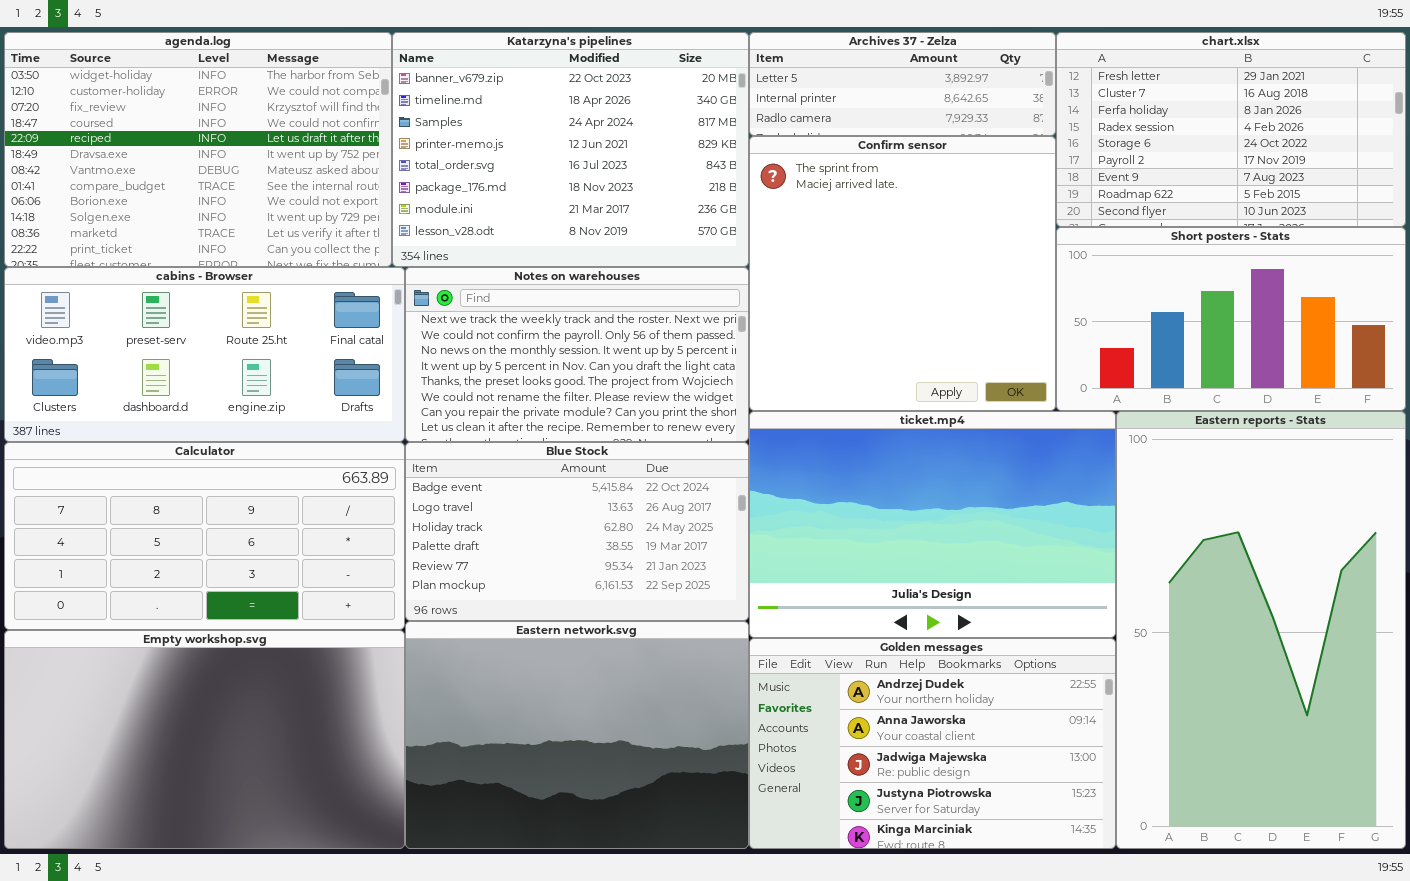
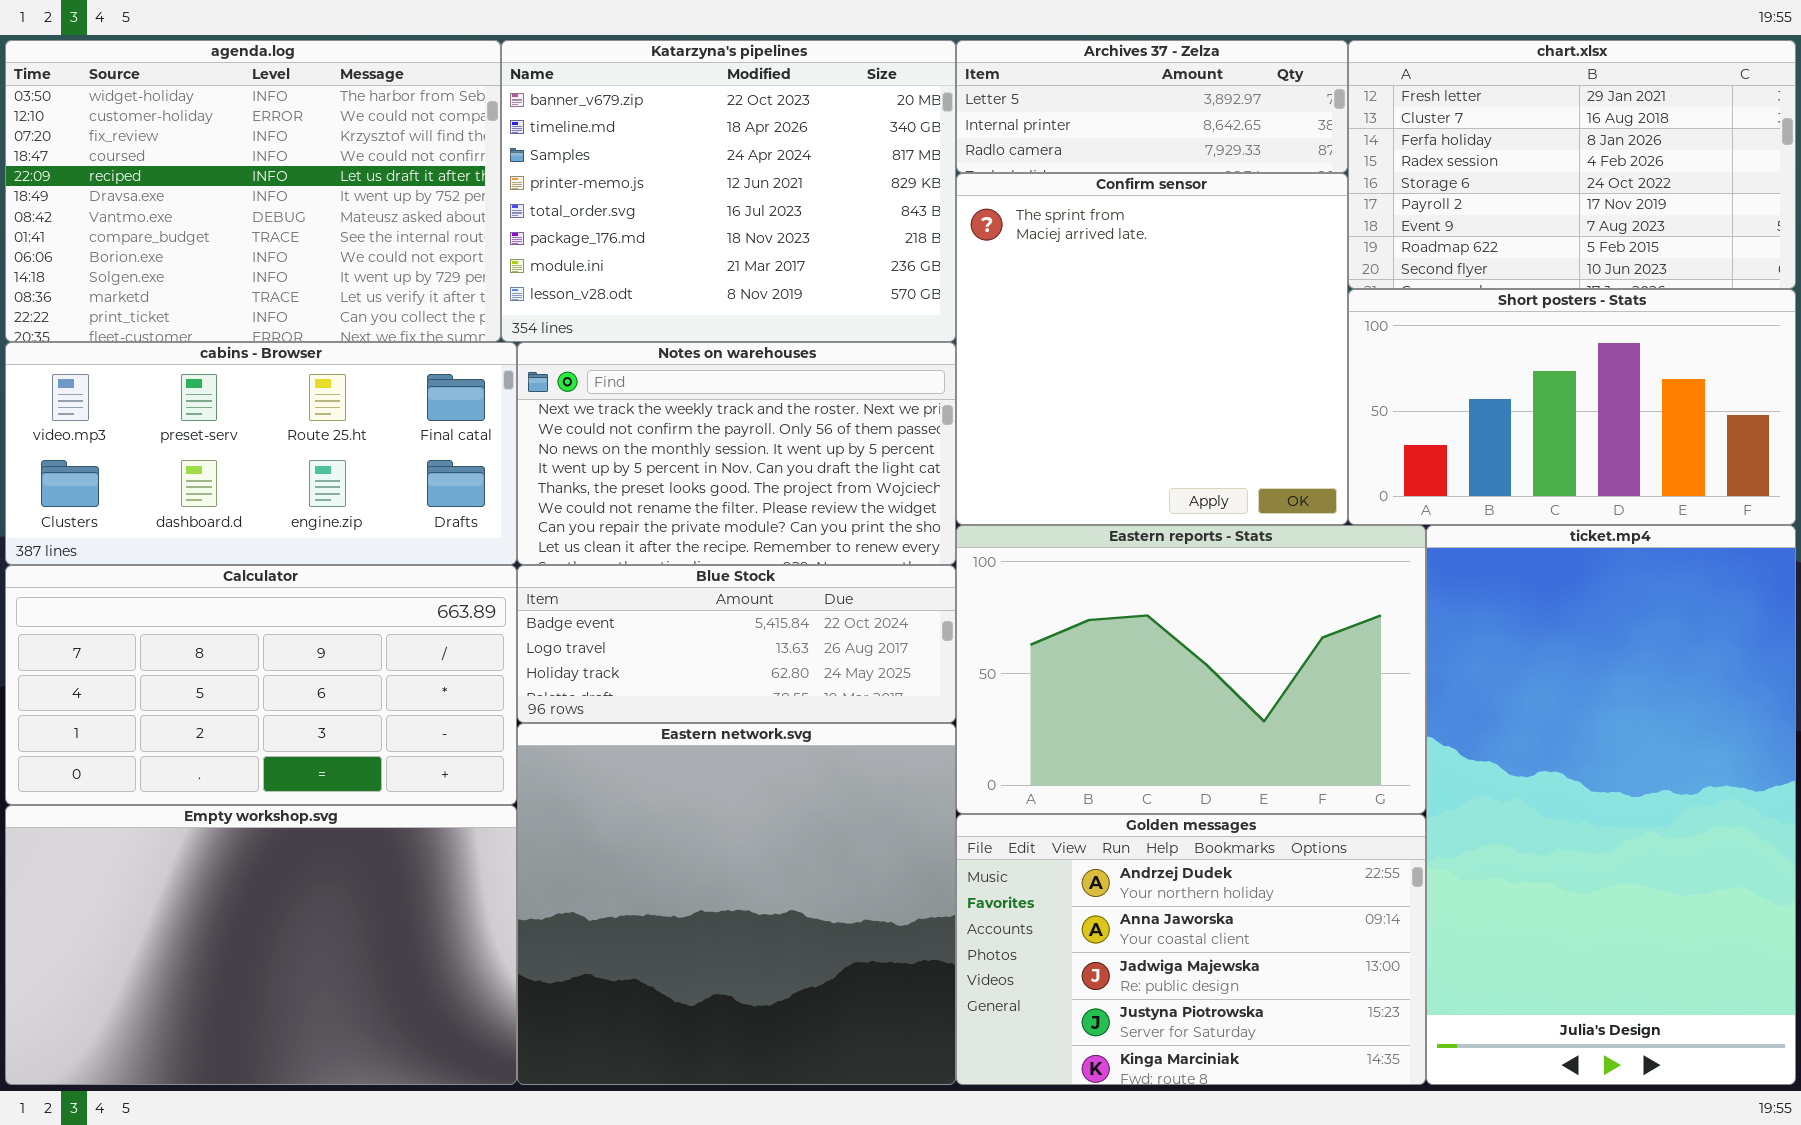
ticket.mp4: [749,411,1116,638] -> [1426,525,1796,1085], moved, resized
Eastern reports - Stats: [1116,411,1406,849] -> [956,525,1426,814], moved, resized
Blue Stock: [405,442,749,621] -> [517,565,956,723], resized
Eastern network.svg: [405,621,749,849] -> [517,723,956,1085], resized

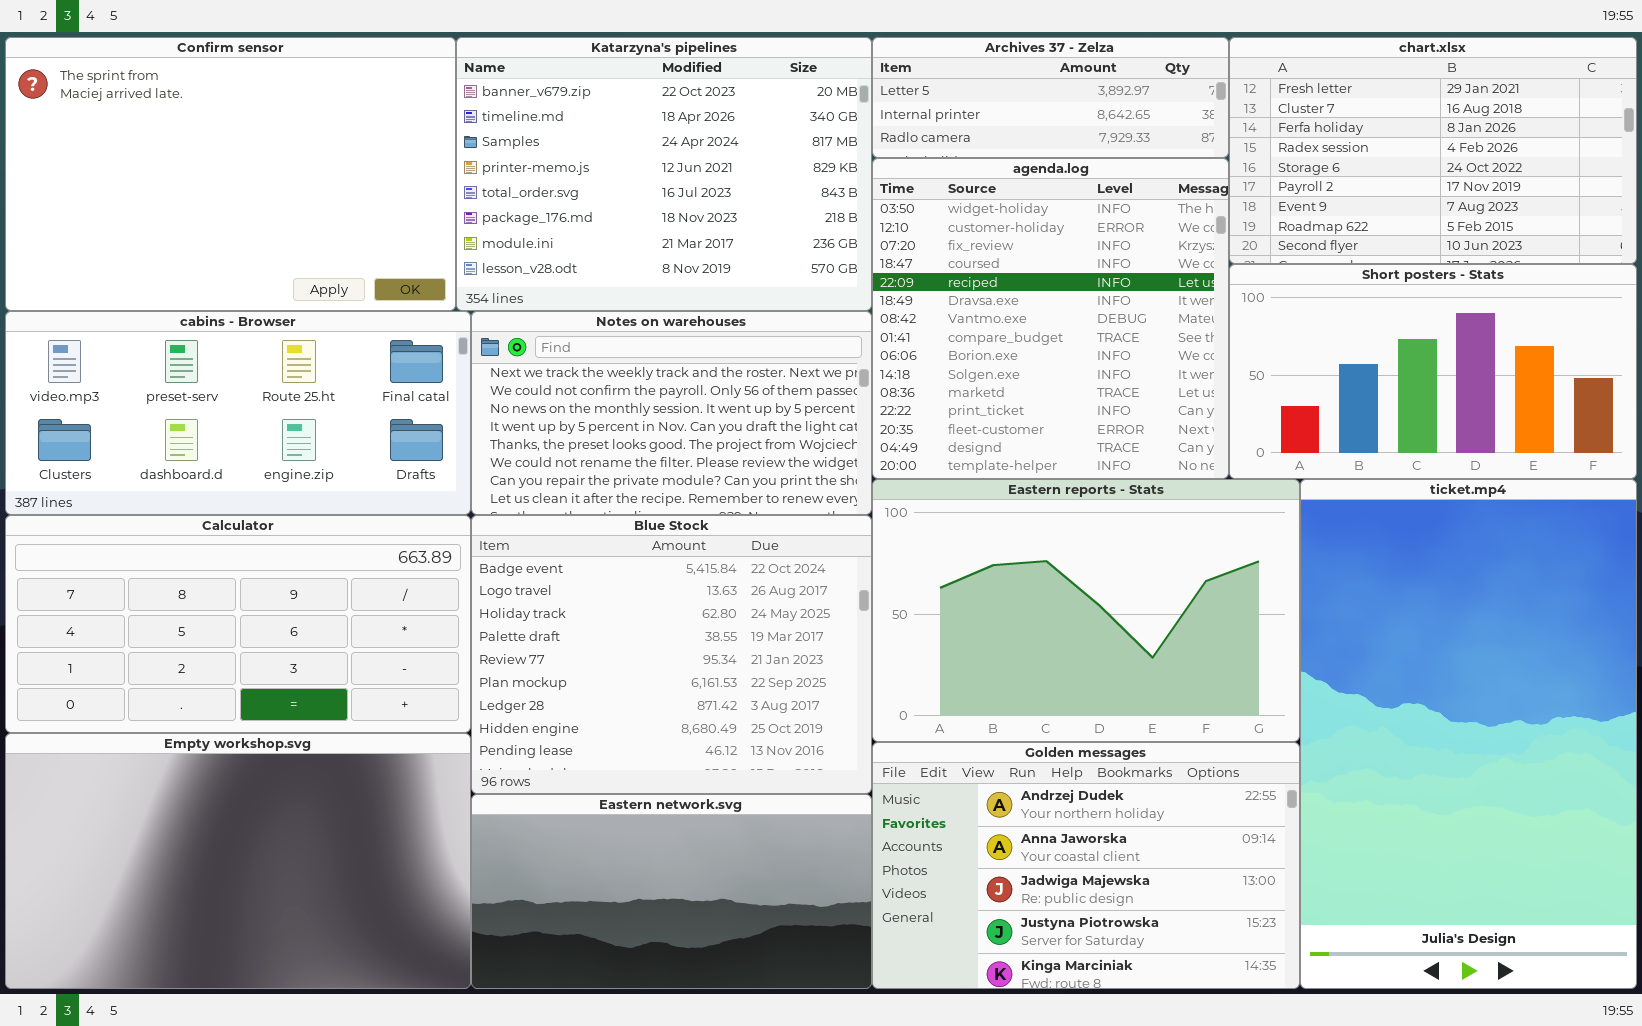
agenda.log: [5,40,501,342] -> [872,158,1229,479], moved, resized
Confirm sensor: [956,173,1348,525] -> [5,37,456,311], moved, resized
Blue Stock: [517,565,956,723] -> [471,515,872,794], resized
Eastern network.svg: [517,723,956,1085] -> [471,794,872,989], resized

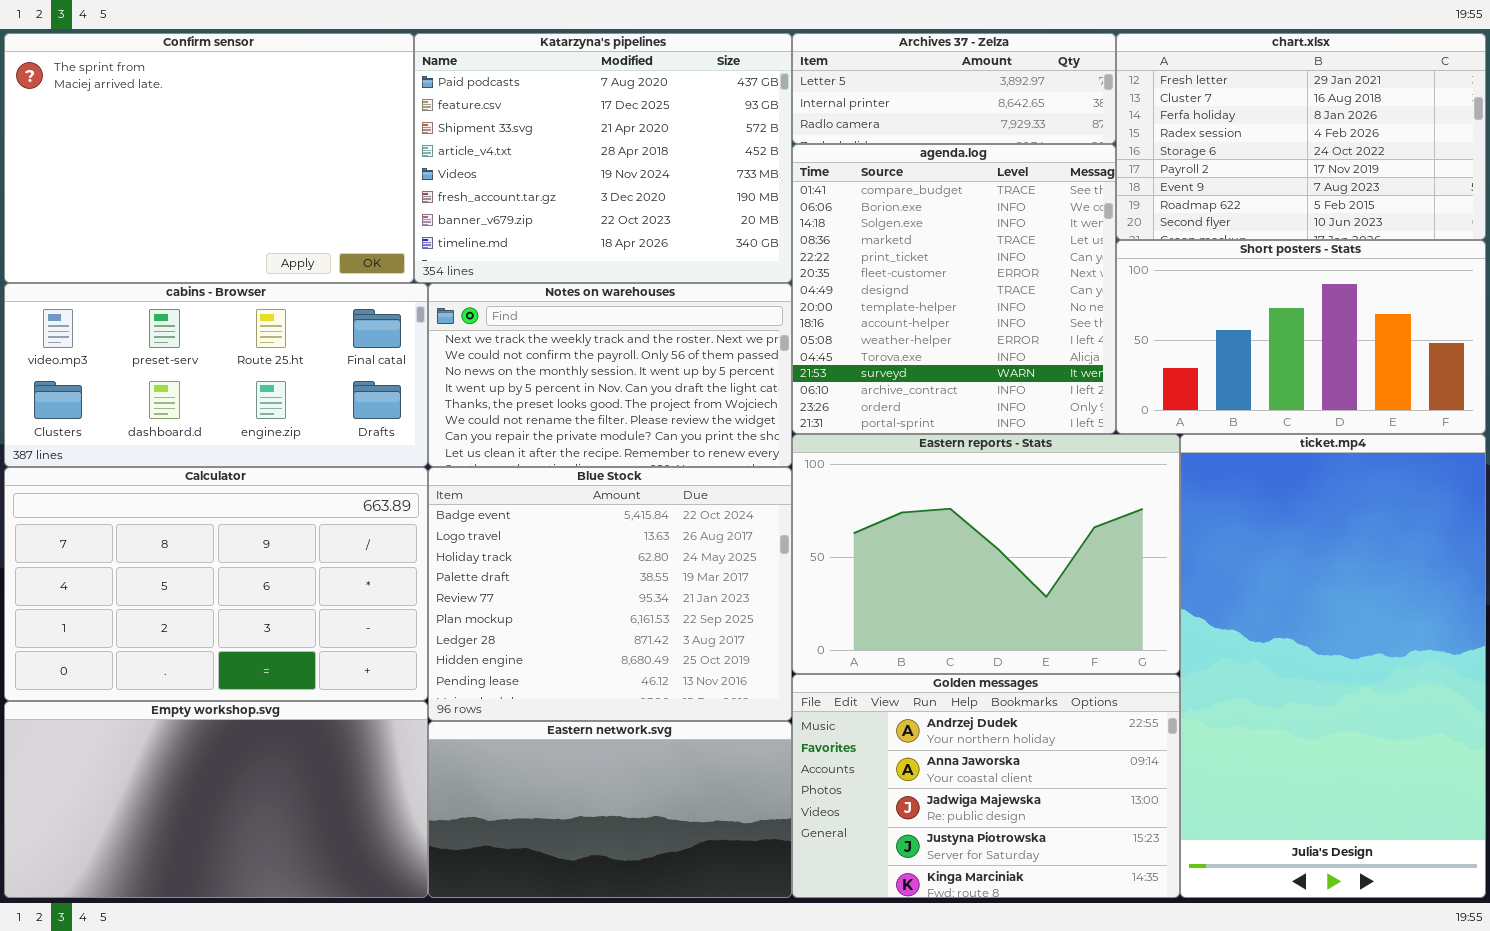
Katarzyna's pipelines: [456,37,872,311] -> [414,33,792,283], scrolled up 6 rows
agenda.log: [872,158,1229,479] -> [792,144,1116,434], scrolled down 7 rows
Calculator: [5,515,471,733] -> [4,467,428,701], resized
Empty workshop.svg: [5,733,471,989] -> [4,701,428,898], resized

